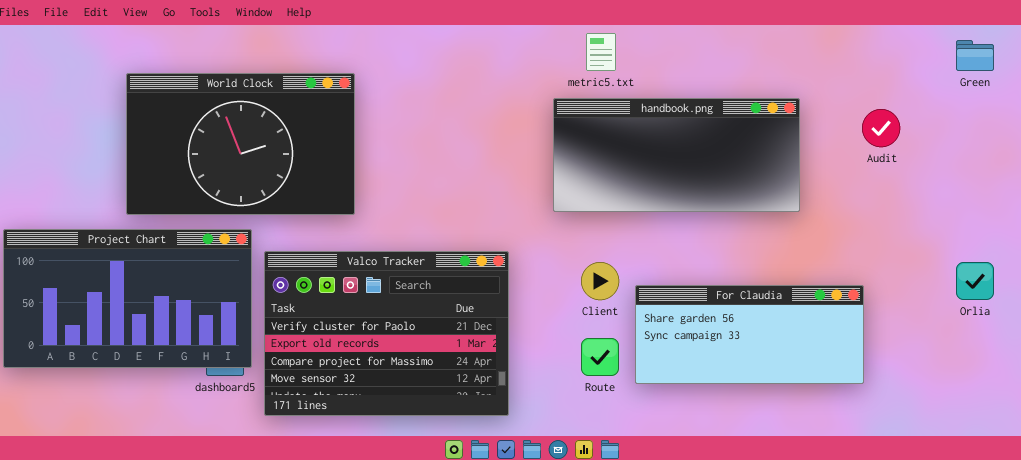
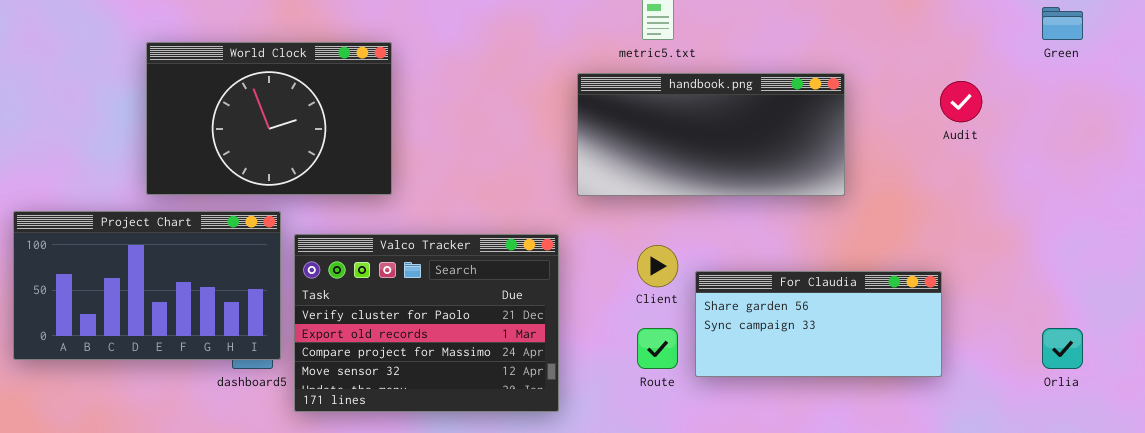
handbook.png: [553,98,800,212] -> [577,73,845,196], moved
Orlia: [956,262,994,300] -> [1042,328,1083,369], moved

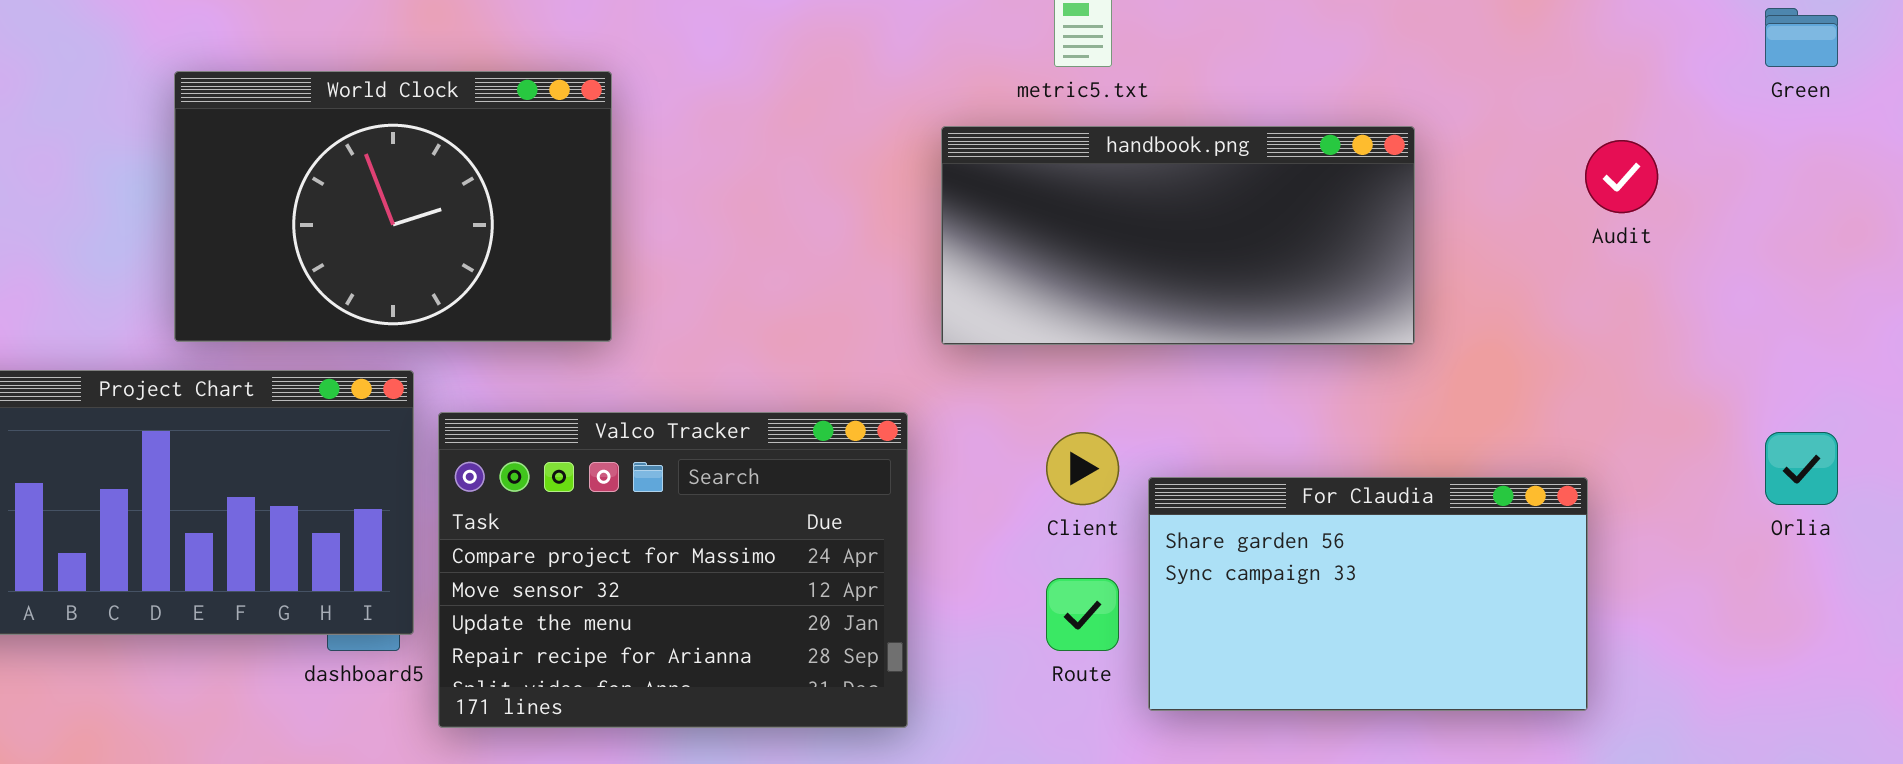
Valco Tracker: [294,234,559,412] -> [438,412,908,728], scrolled down 2 rows
For Claudia: [695,271,942,377] -> [1148,477,1588,711], resized
Orlia: [1042,328,1083,369] -> [1765,432,1838,505], moved

